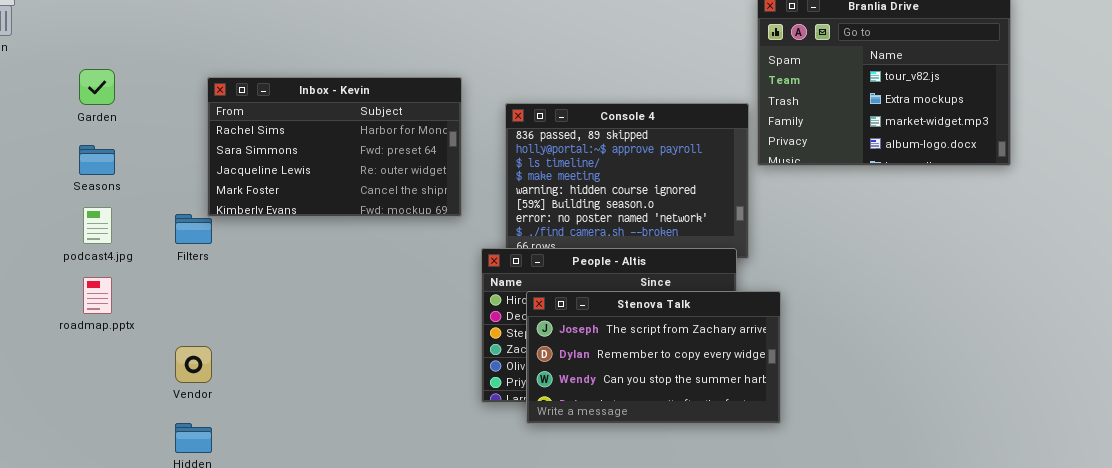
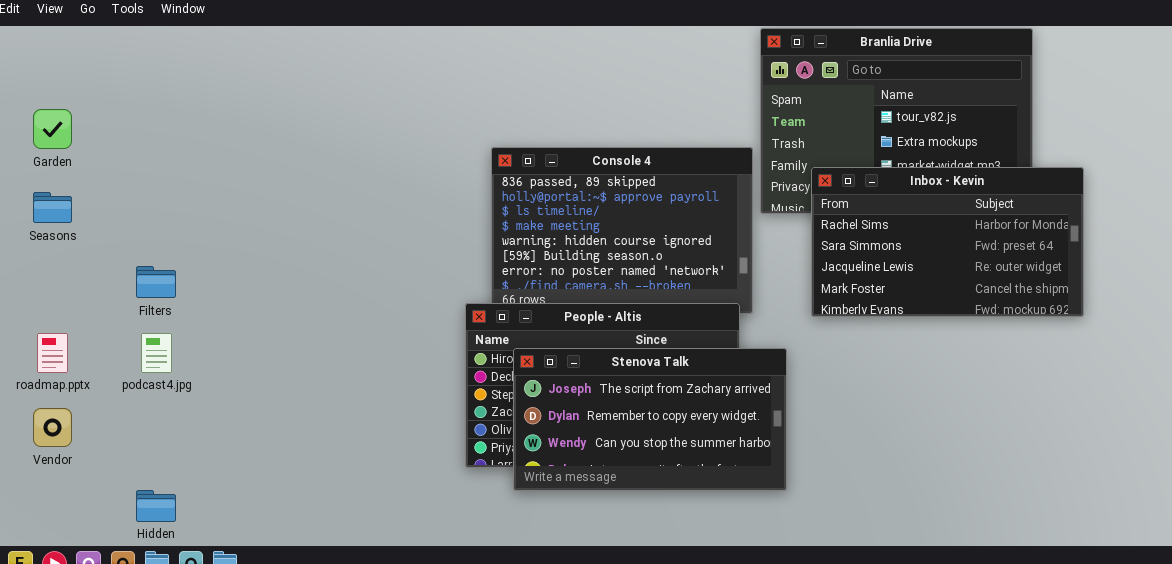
Inbox - Kevin: [207,77,462,217] -> [811,167,1084,317], moved
podcast4.jpg: [83,207,112,244] -> [141,333,172,373], moved
Vendor: [175,346,212,383] -> [33,408,72,447], moved

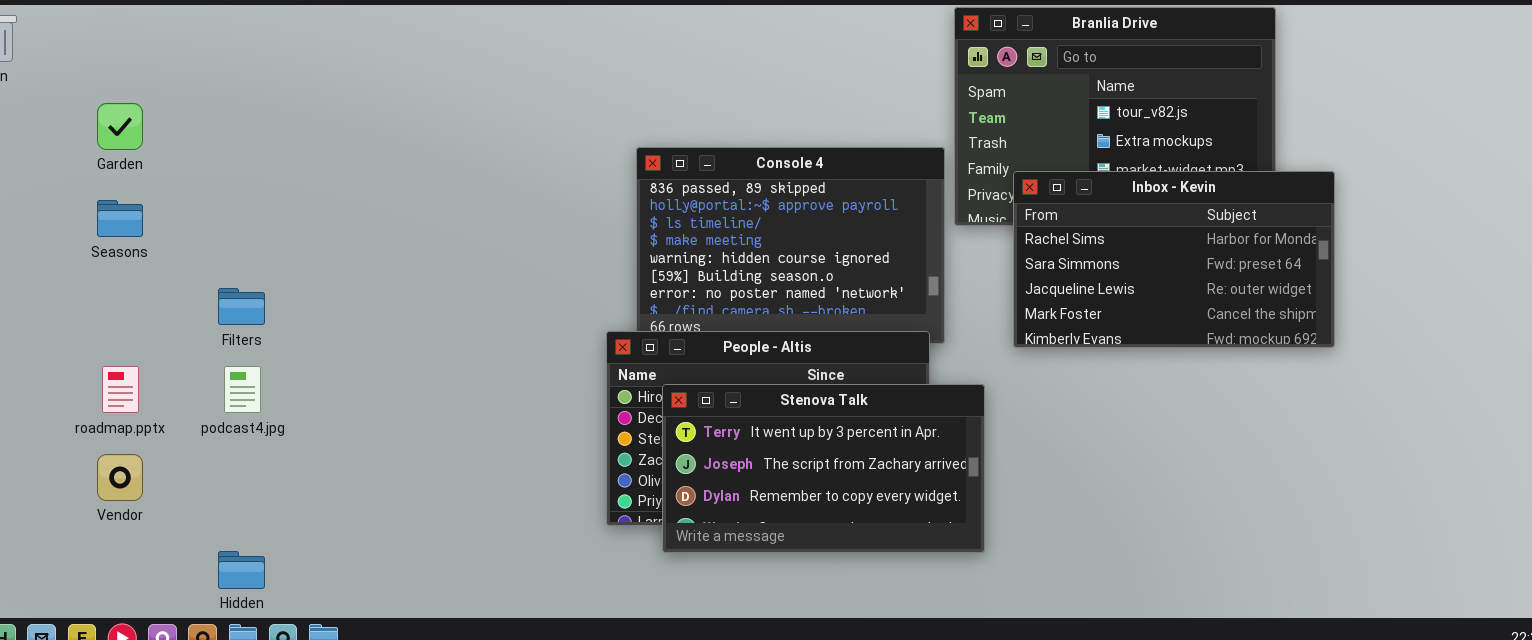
Stenova Talk: [513,348,787,491] -> [662,384,985,553], scrolled up 1 row

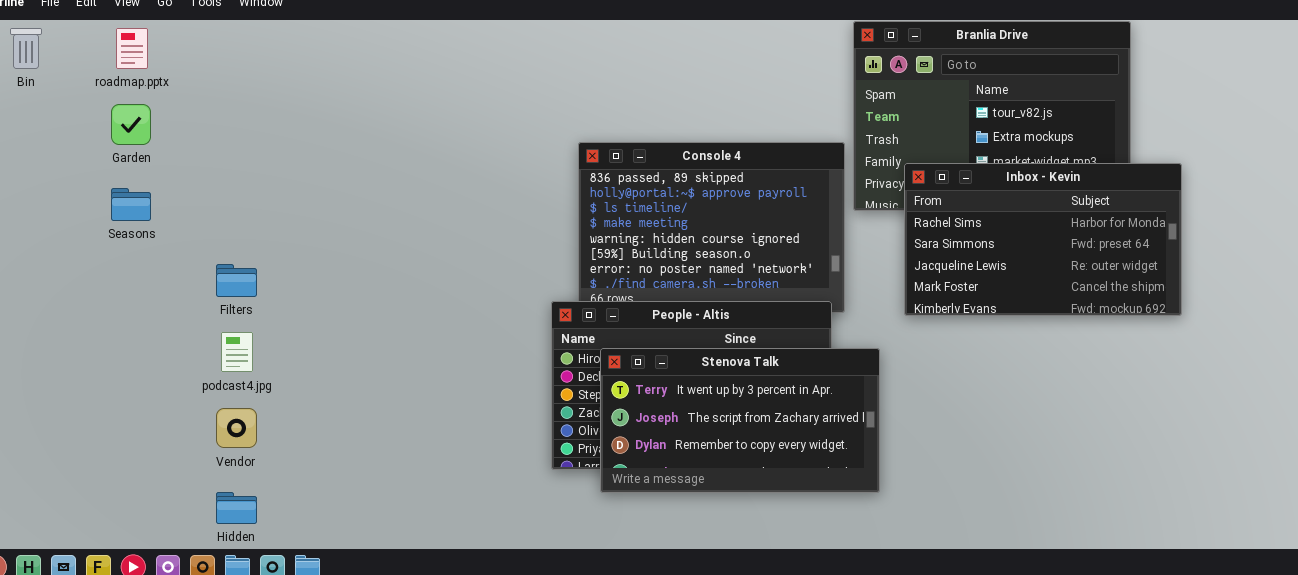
roadmap.pptx: [102,366,139,413] -> [116,28,148,69], moved
Vendor: [97,454,143,501] -> [216,408,257,448], moved

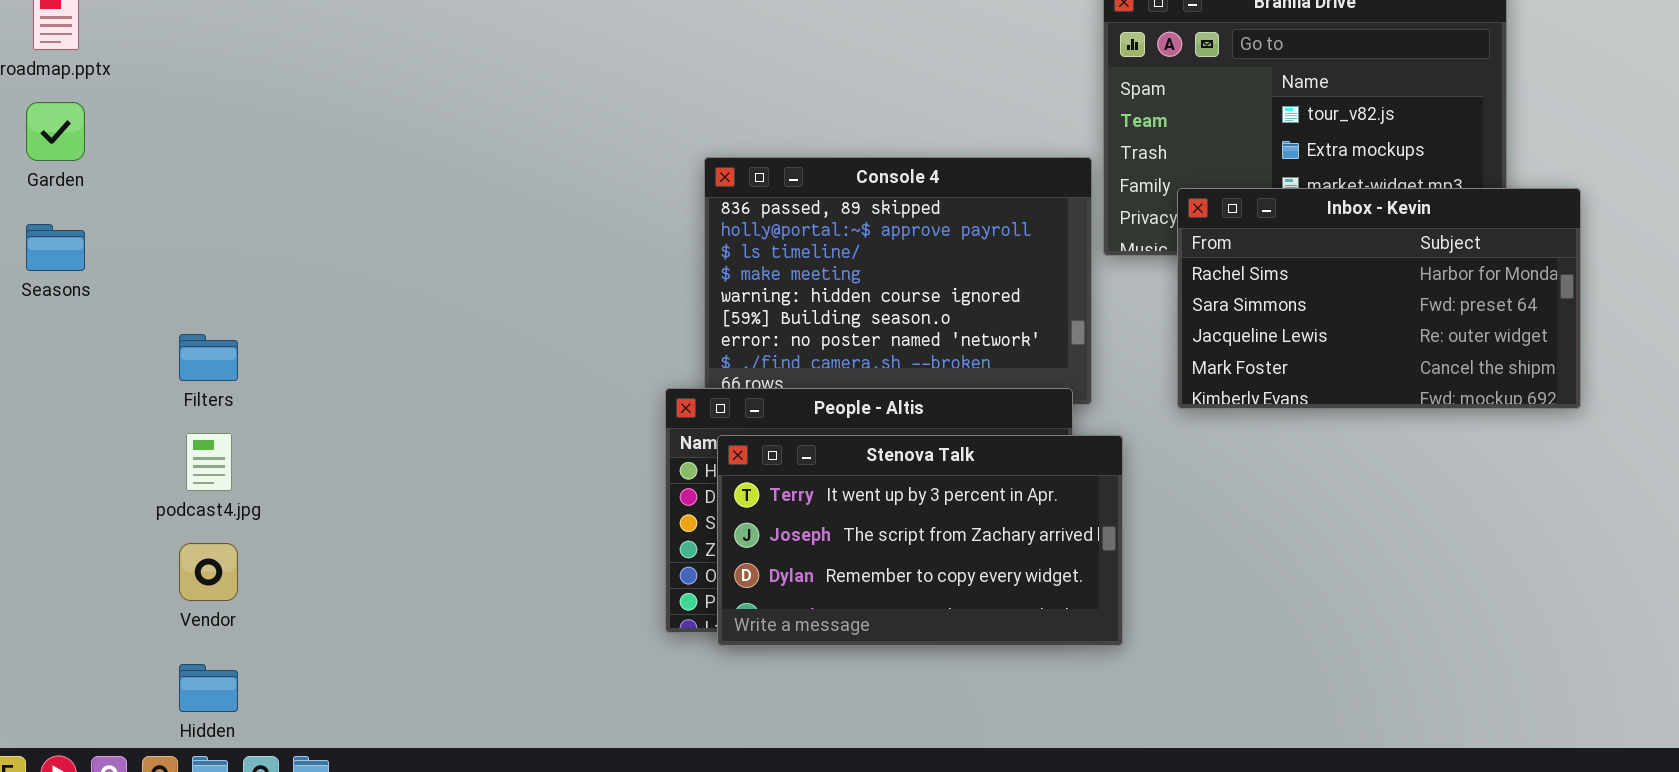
Stenova Talk: [600,348,880,493] -> [717,435,1123,646], moved

